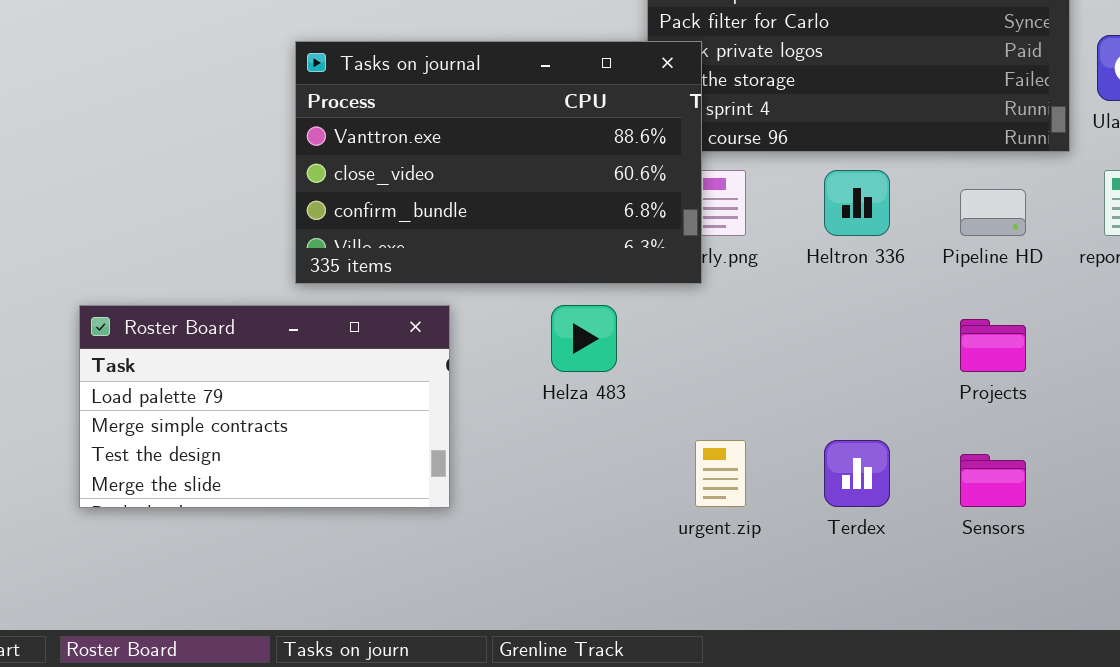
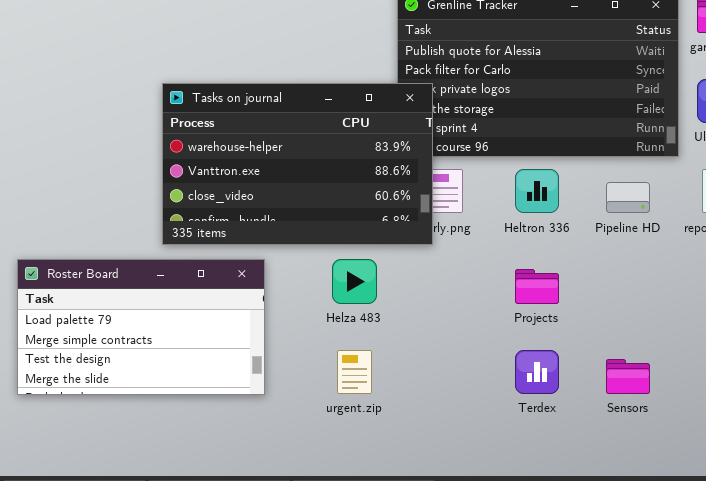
Tasks on journal: [295,41,702,284] -> [162,83,433,245], scrolled up 1 row
Projects: [960,319,1026,372] -> [515,269,559,304], moved
urgent.zip: [695,440,746,507] -> [337,350,372,394], moved

